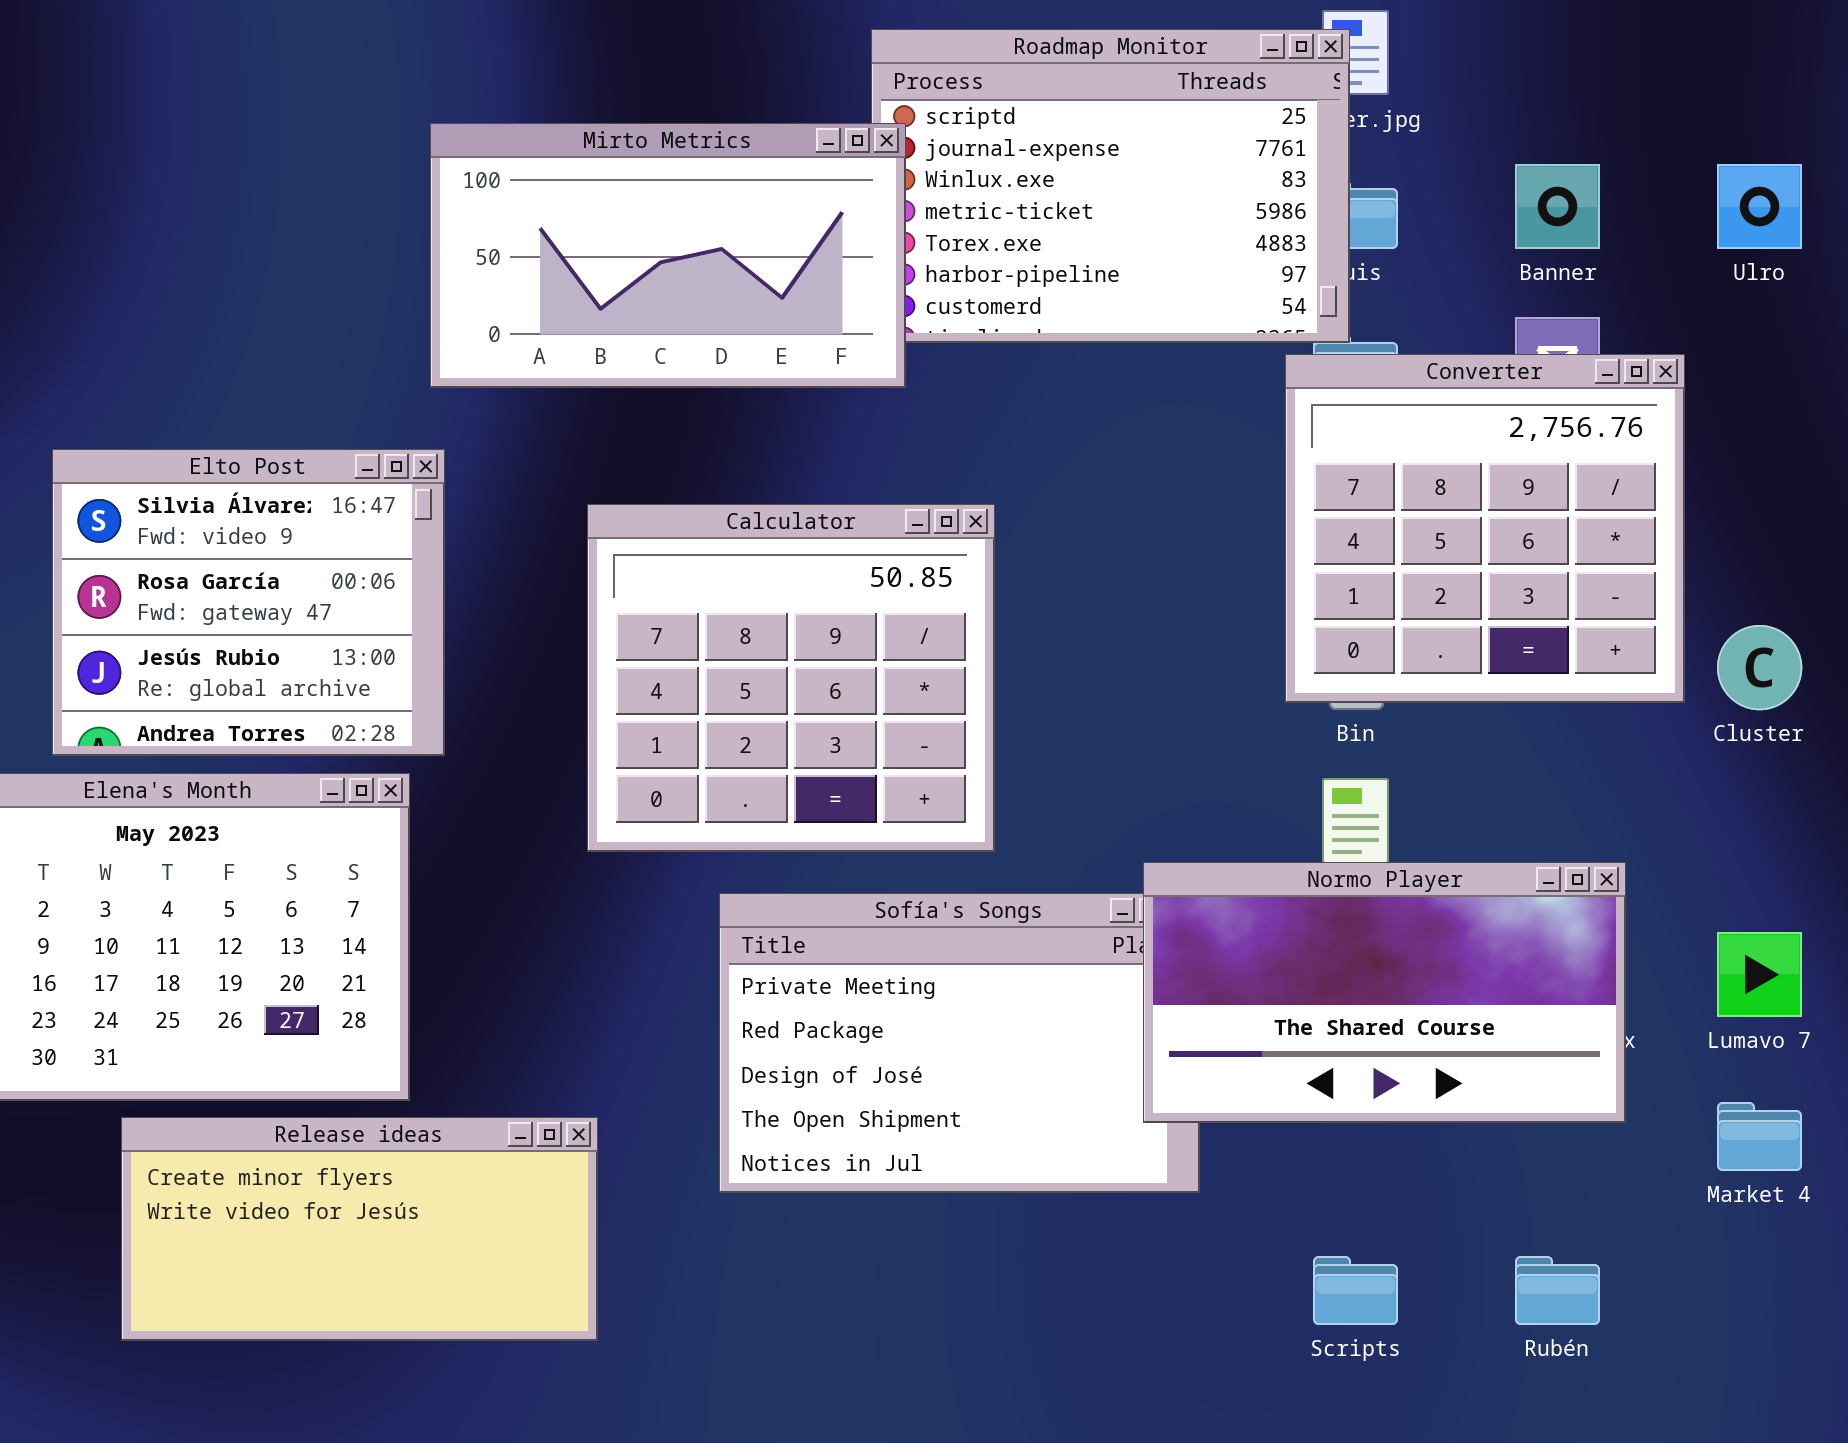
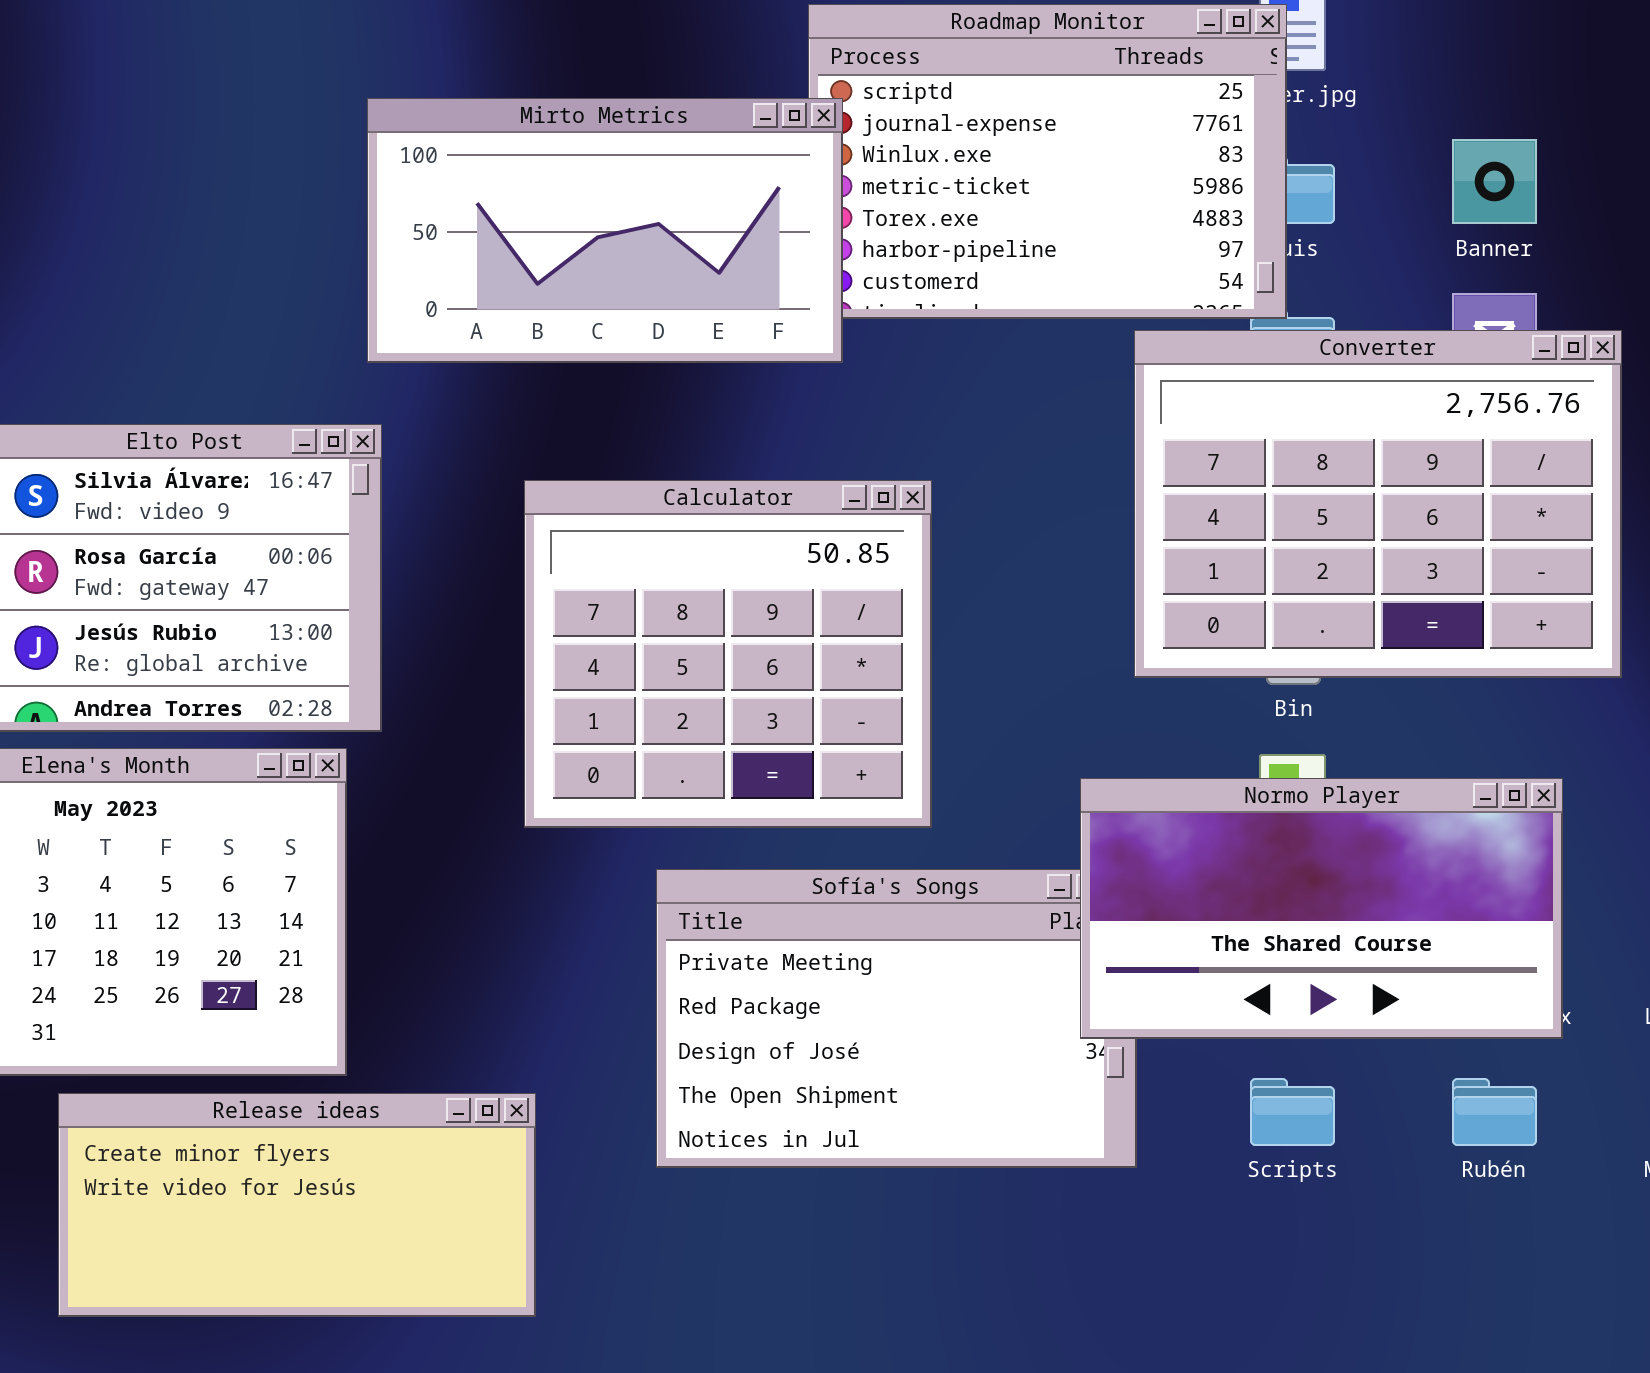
Converter: [1285,354,1685,703] -> [1134,330,1622,678], resized
Normo Player: [1143,862,1626,1123] -> [1080,778,1563,1039], moved
Scripts: [1313,1256,1398,1325] -> [1250,1078,1335,1146], moved
Rubén: [1515,1256,1600,1325] -> [1452,1078,1537,1146], moved

